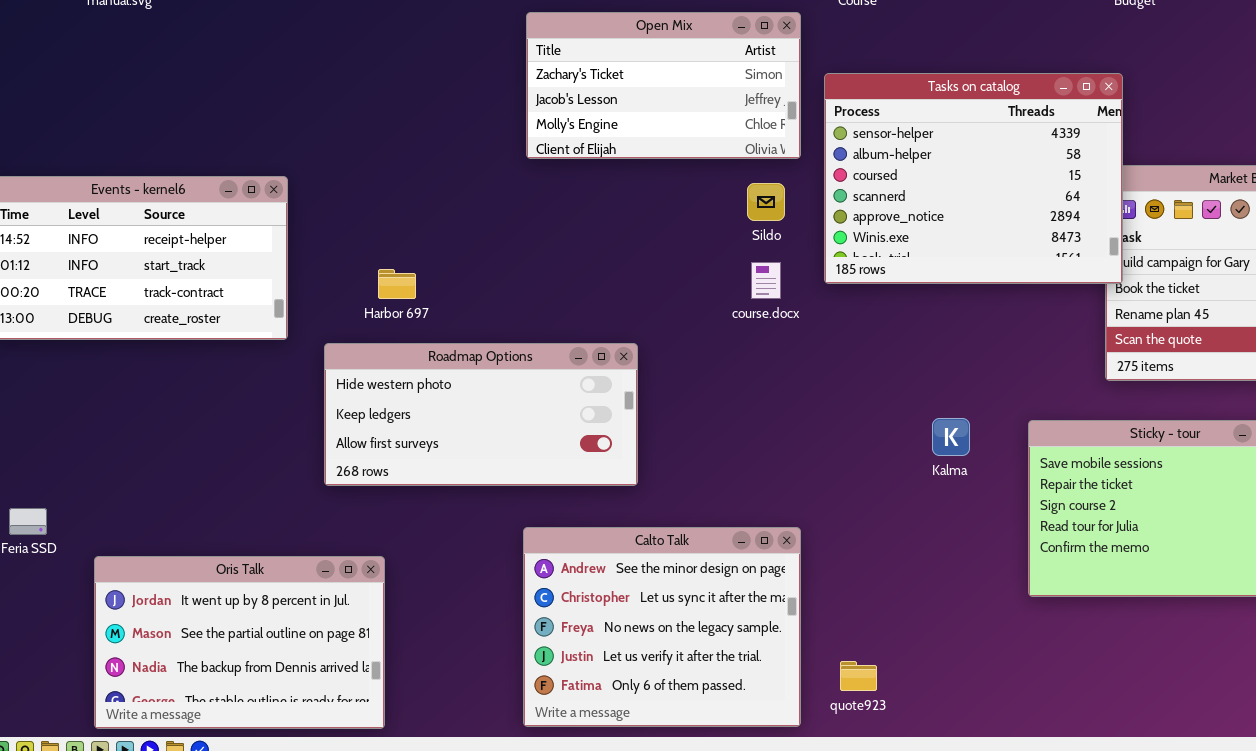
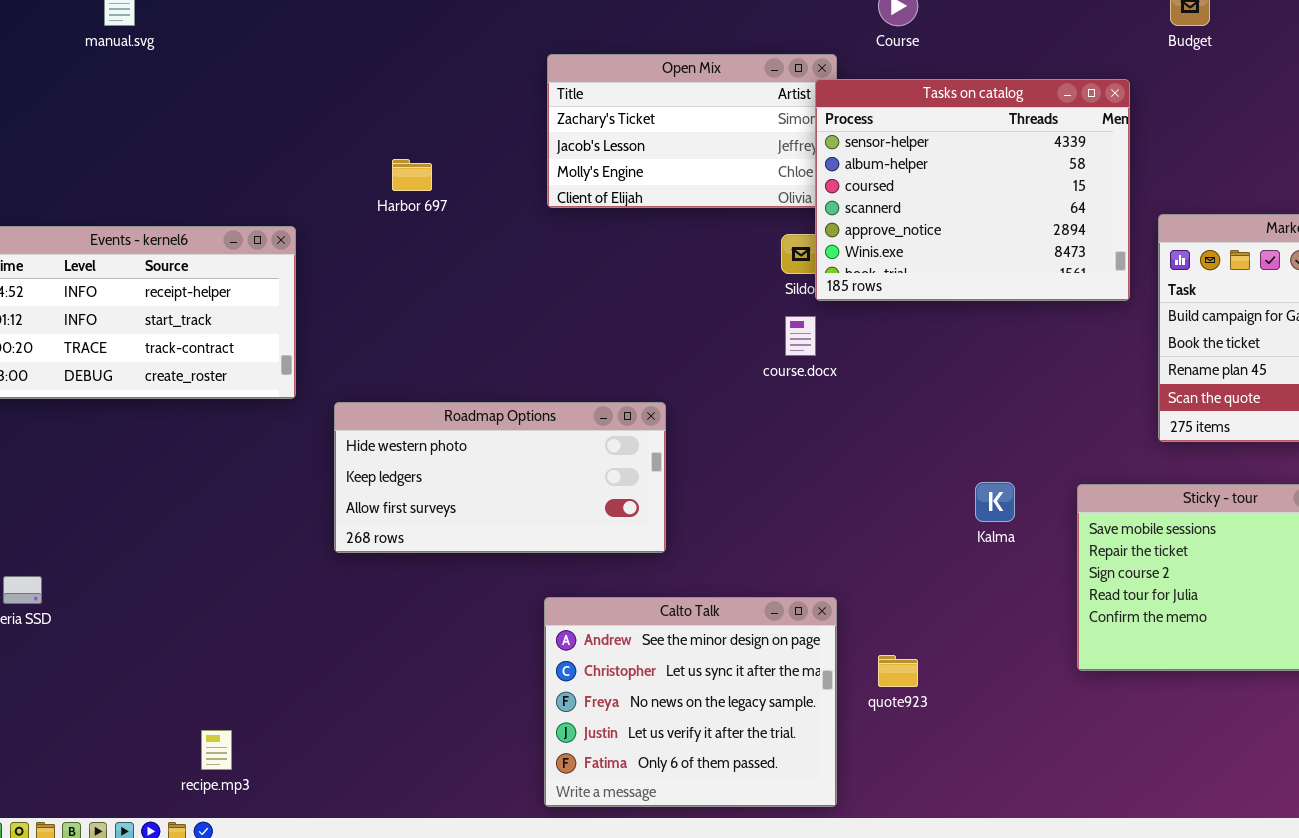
Tasks on catalog: [824,73,1123,284] -> [815,79,1130,301], moved
Harbor 697: [378,269,416,299] -> [392,159,432,191], moved
Oris Talk: [94,556,385,729] -> none, closed
quote923: [840,661,877,691] -> [878,655,918,687], moved

